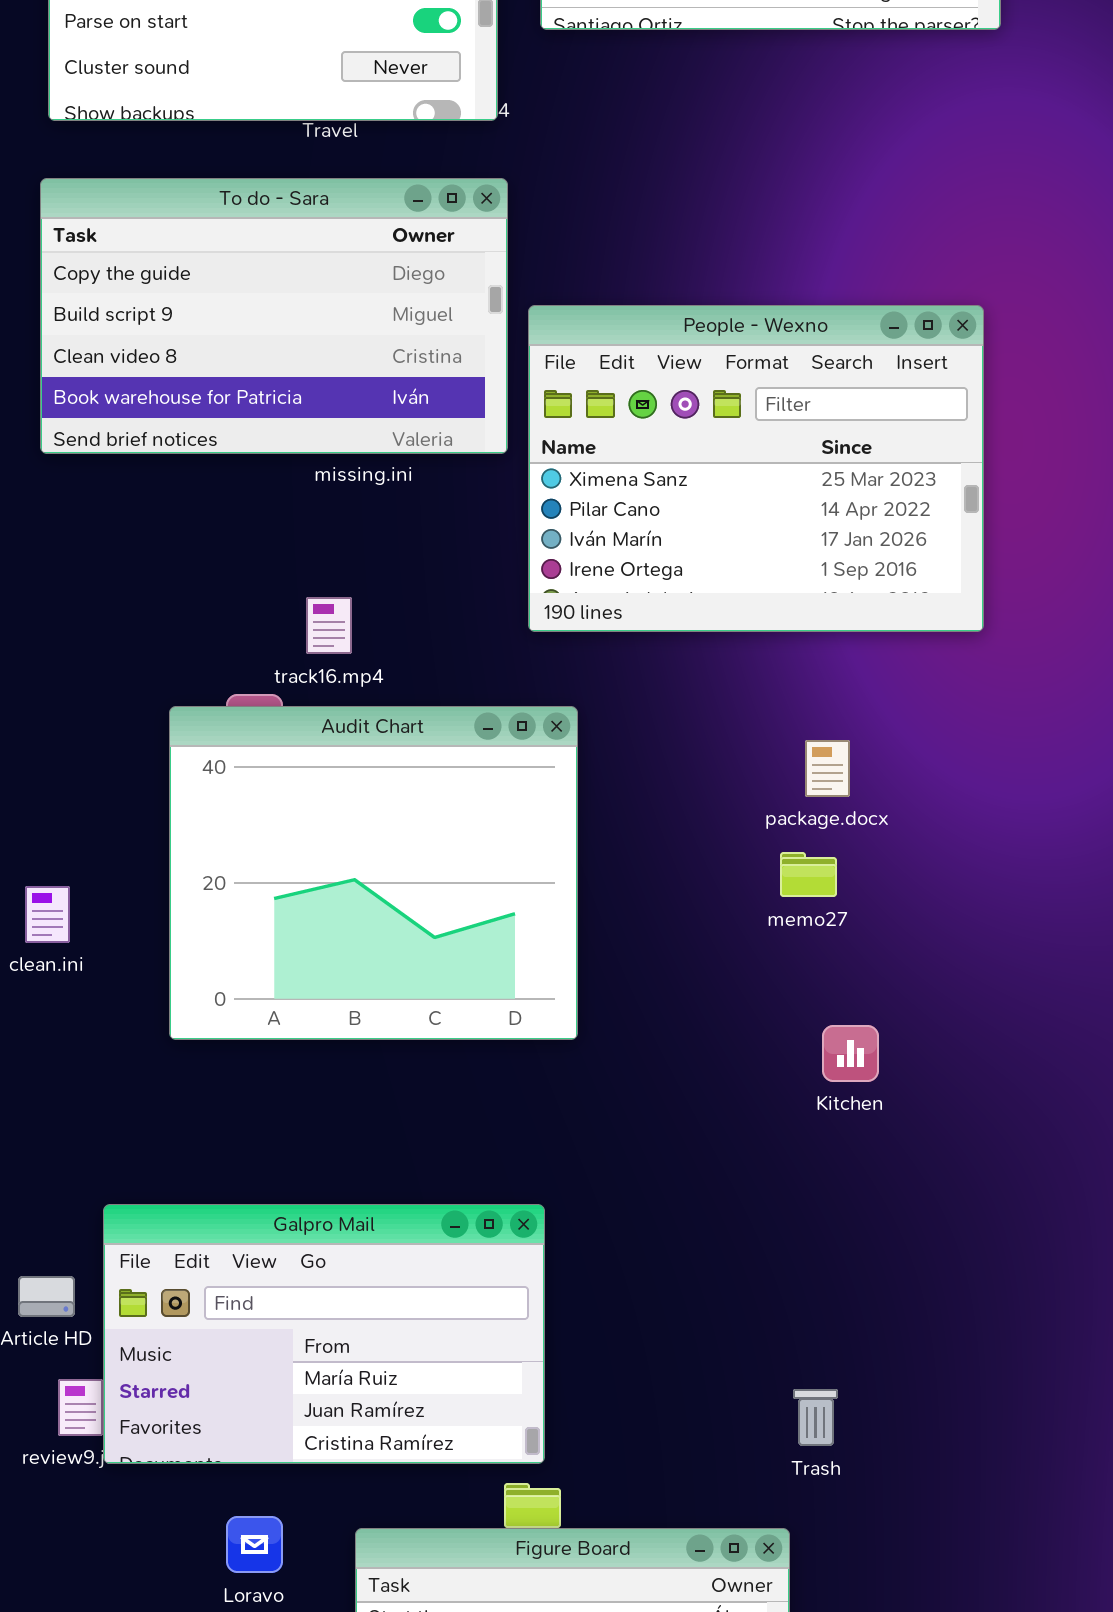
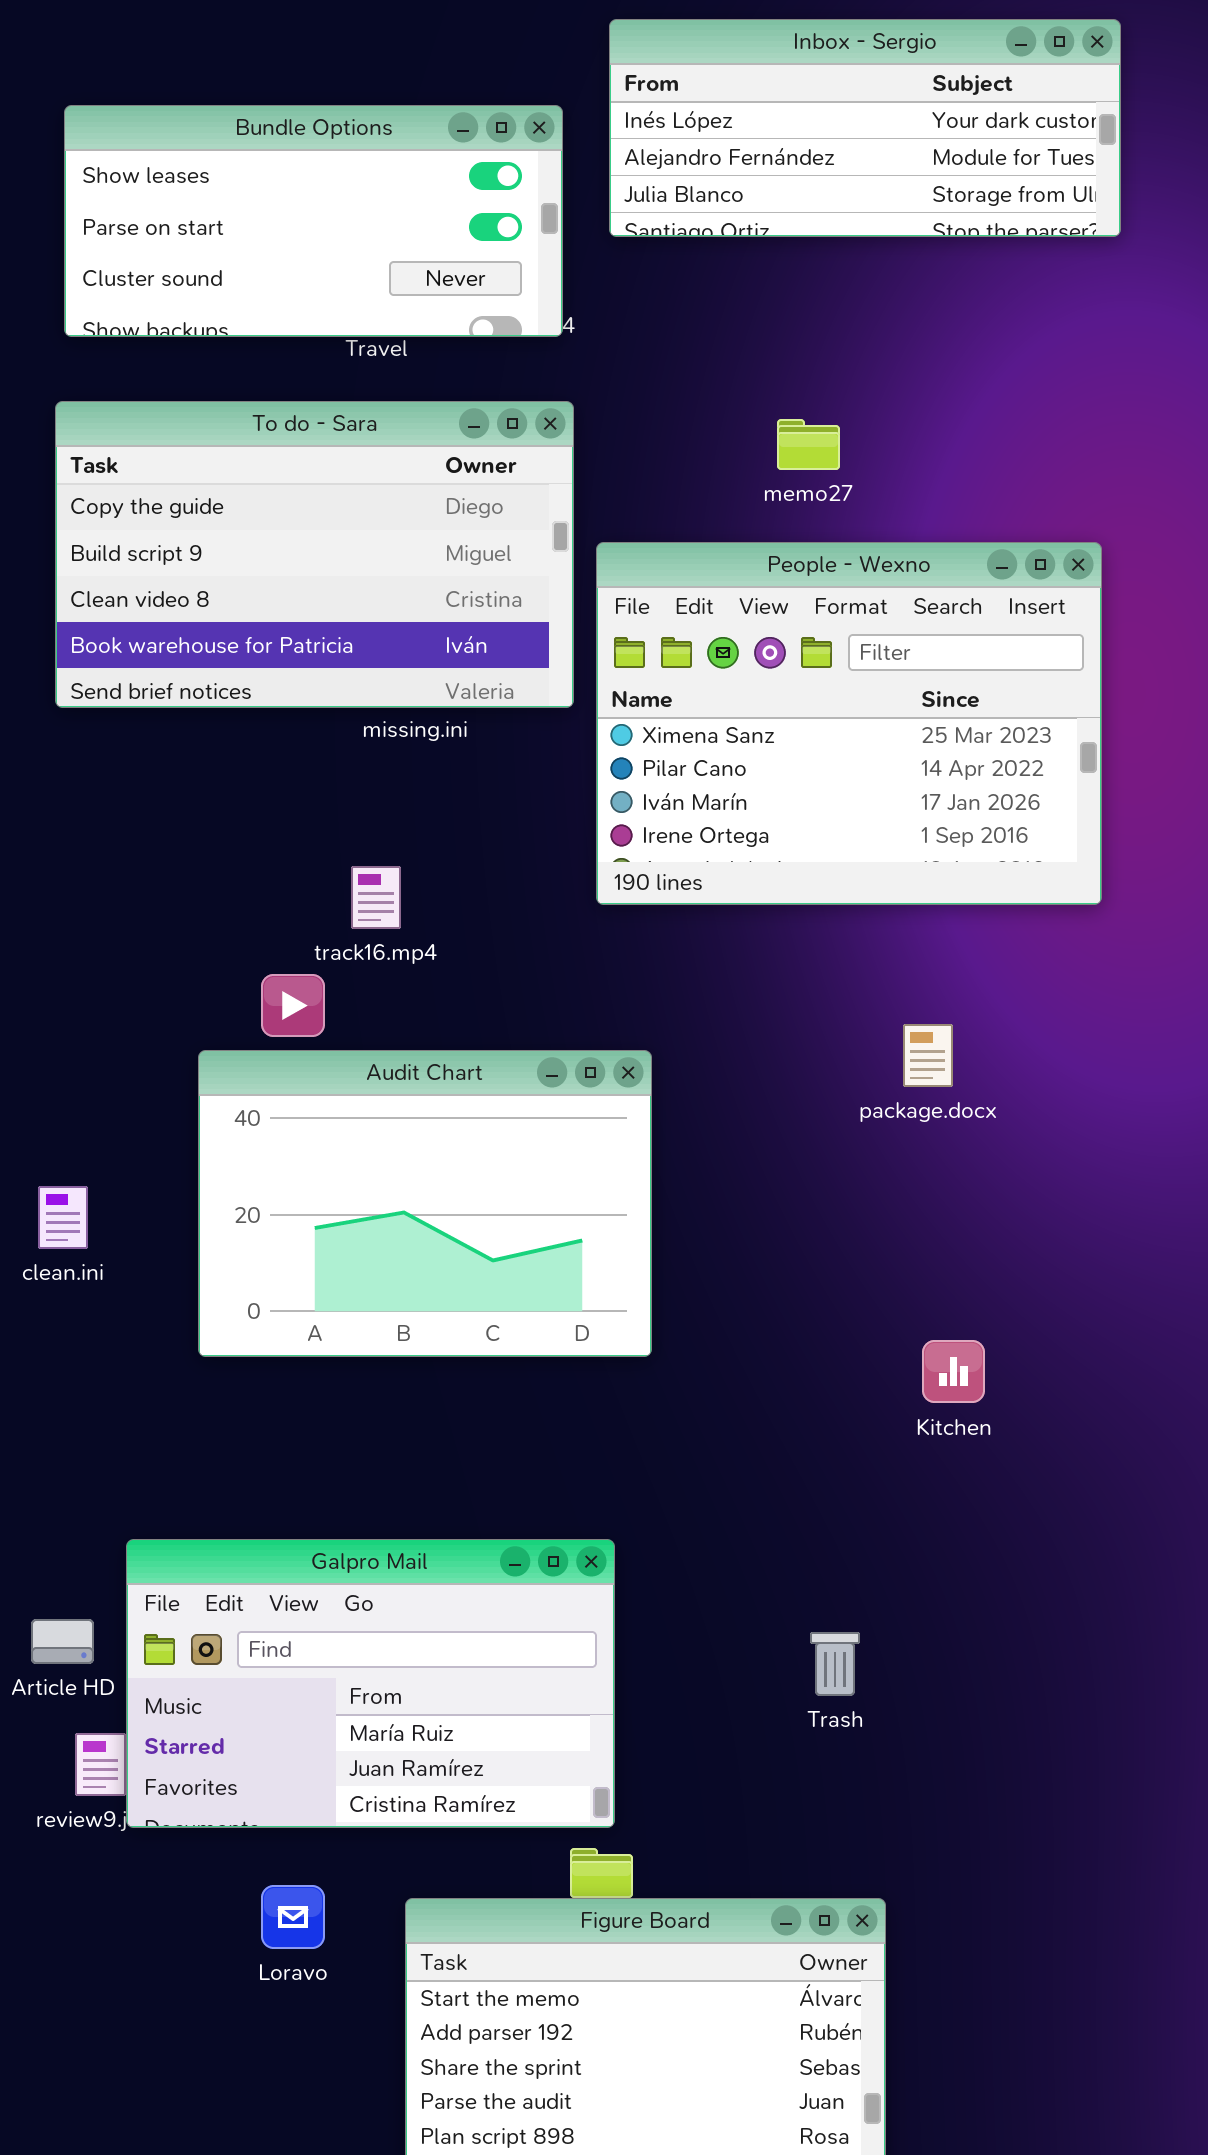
Audit Chart: [169,706,578,1040] -> [198,1050,652,1357], resized
memo27: [780,852,837,897] -> [777,419,840,470], moved
Trash: [793,1389,838,1446] -> [810,1632,860,1696], moved

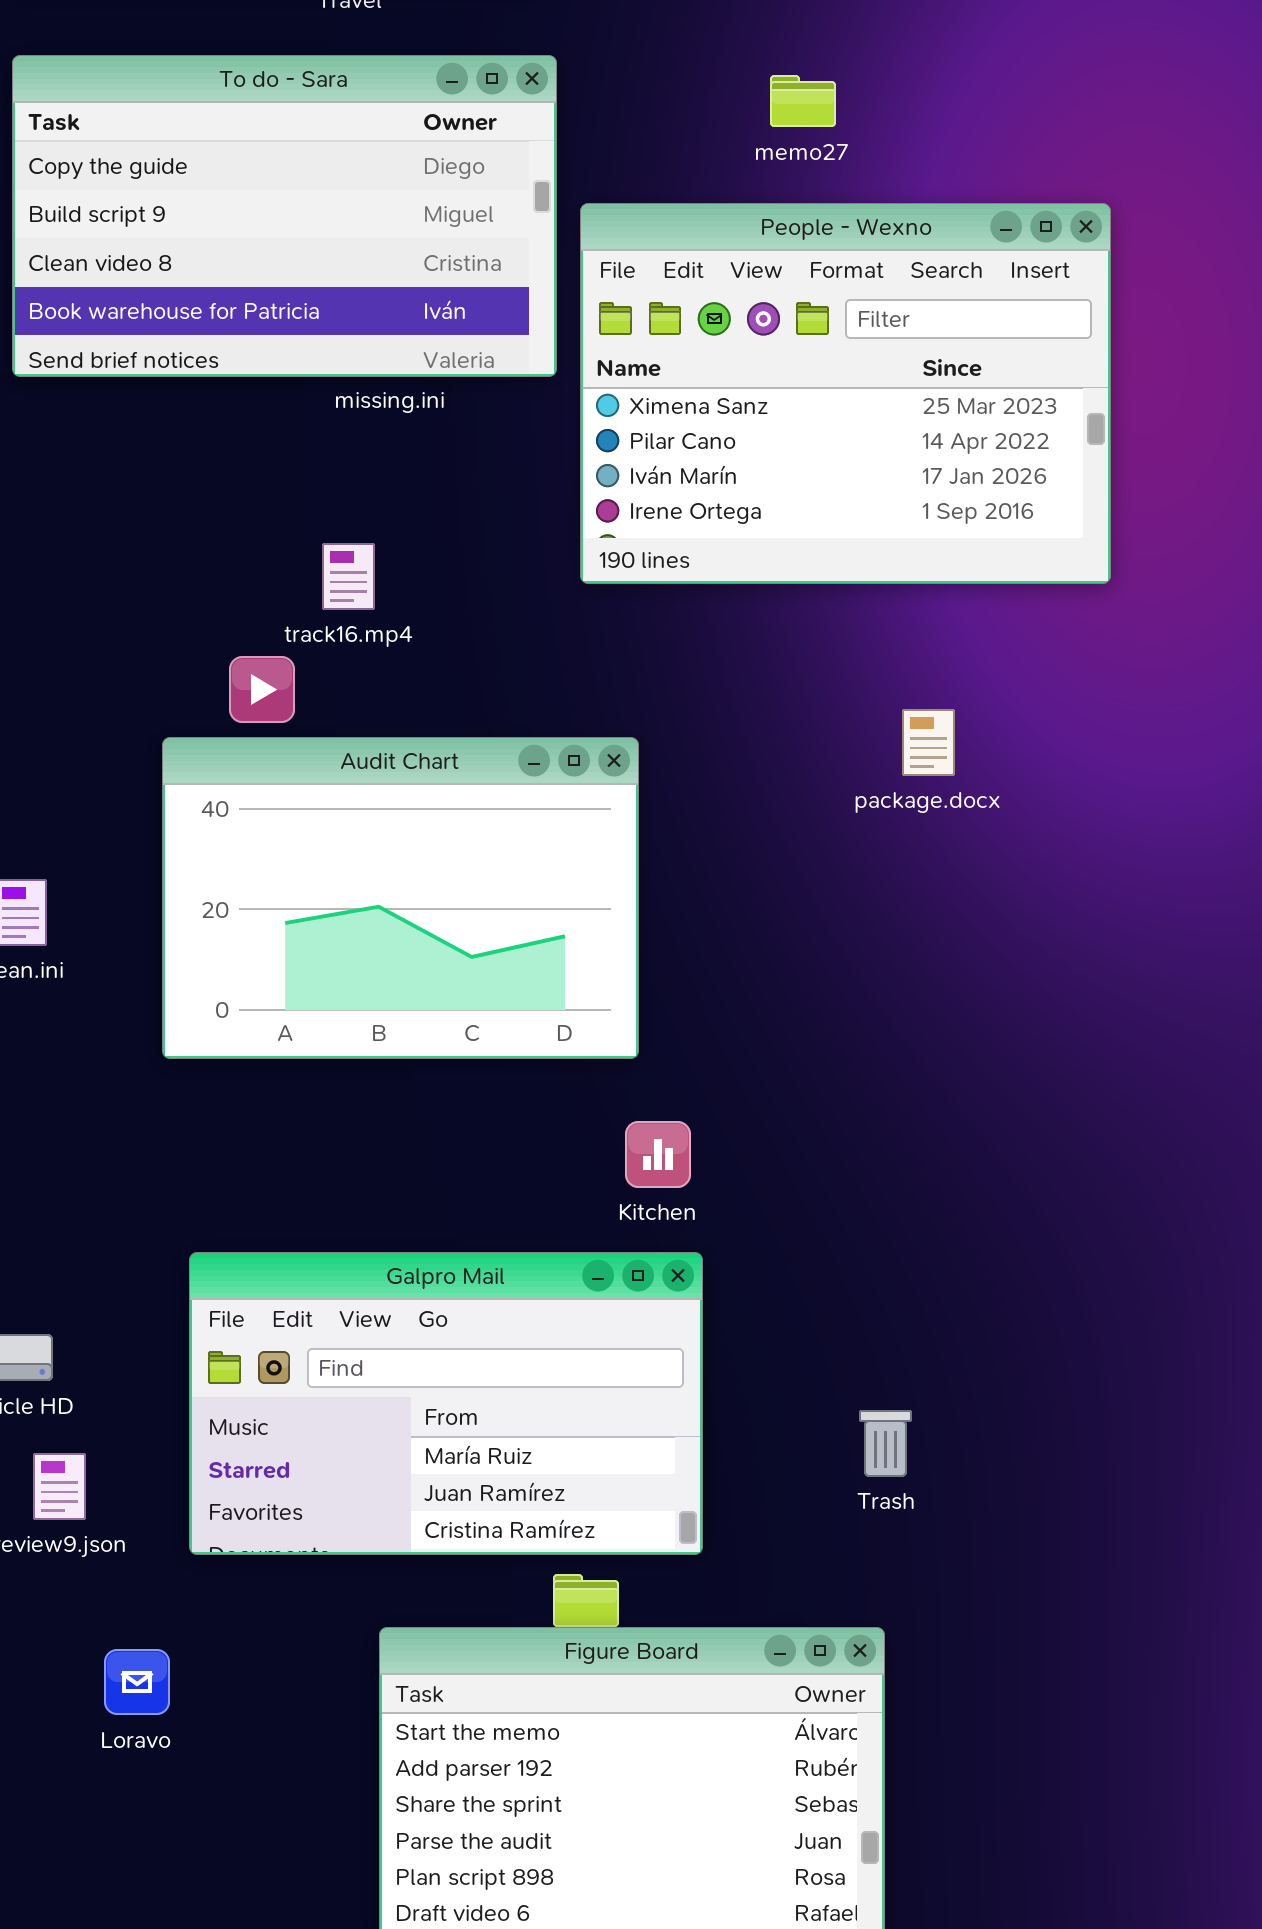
Kitchen: [922,1340,985,1403] -> [625,1121,691,1188], moved
Galpro Mail: [126,1539,615,1828] -> [189,1252,703,1555], moved
Trash: [810,1632,860,1696] -> [859,1410,912,1477], moved
Loravo: [261,1885,325,1949] -> [104,1649,170,1715], moved

